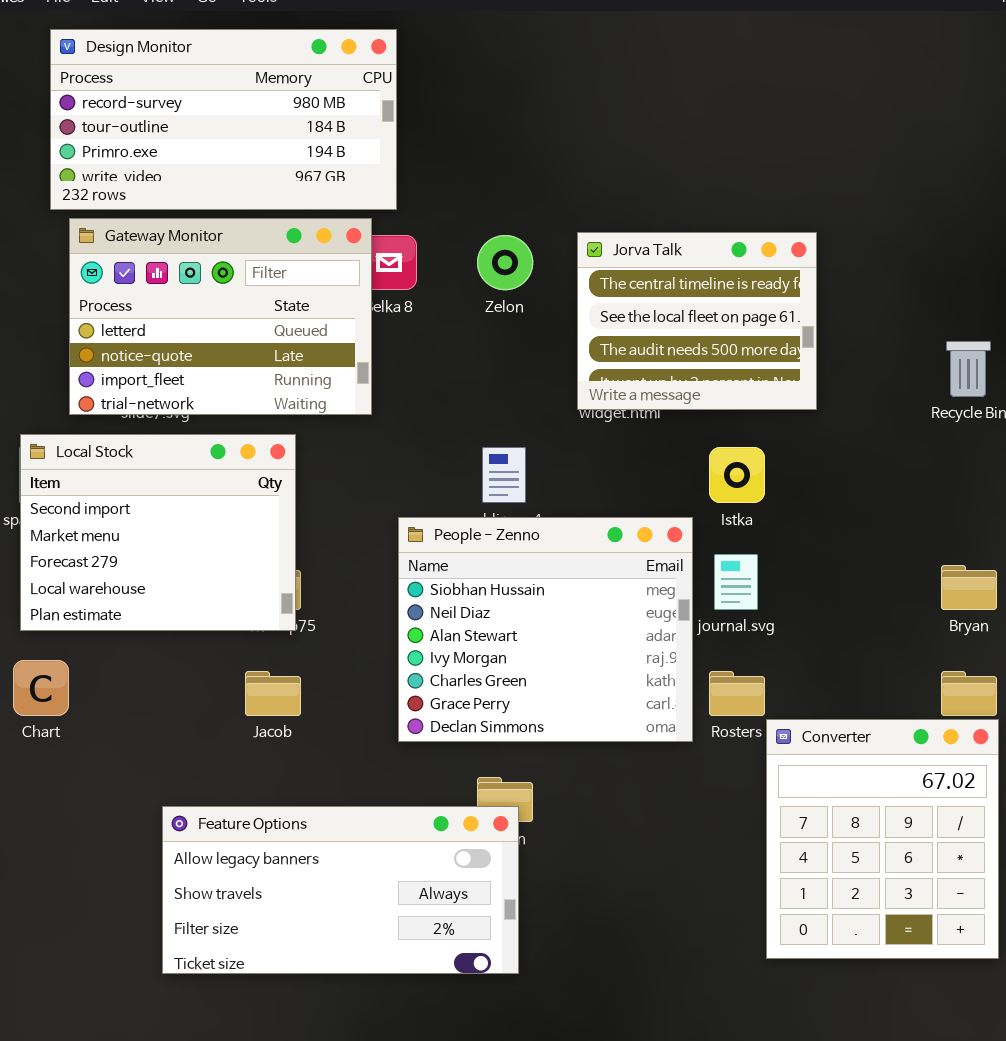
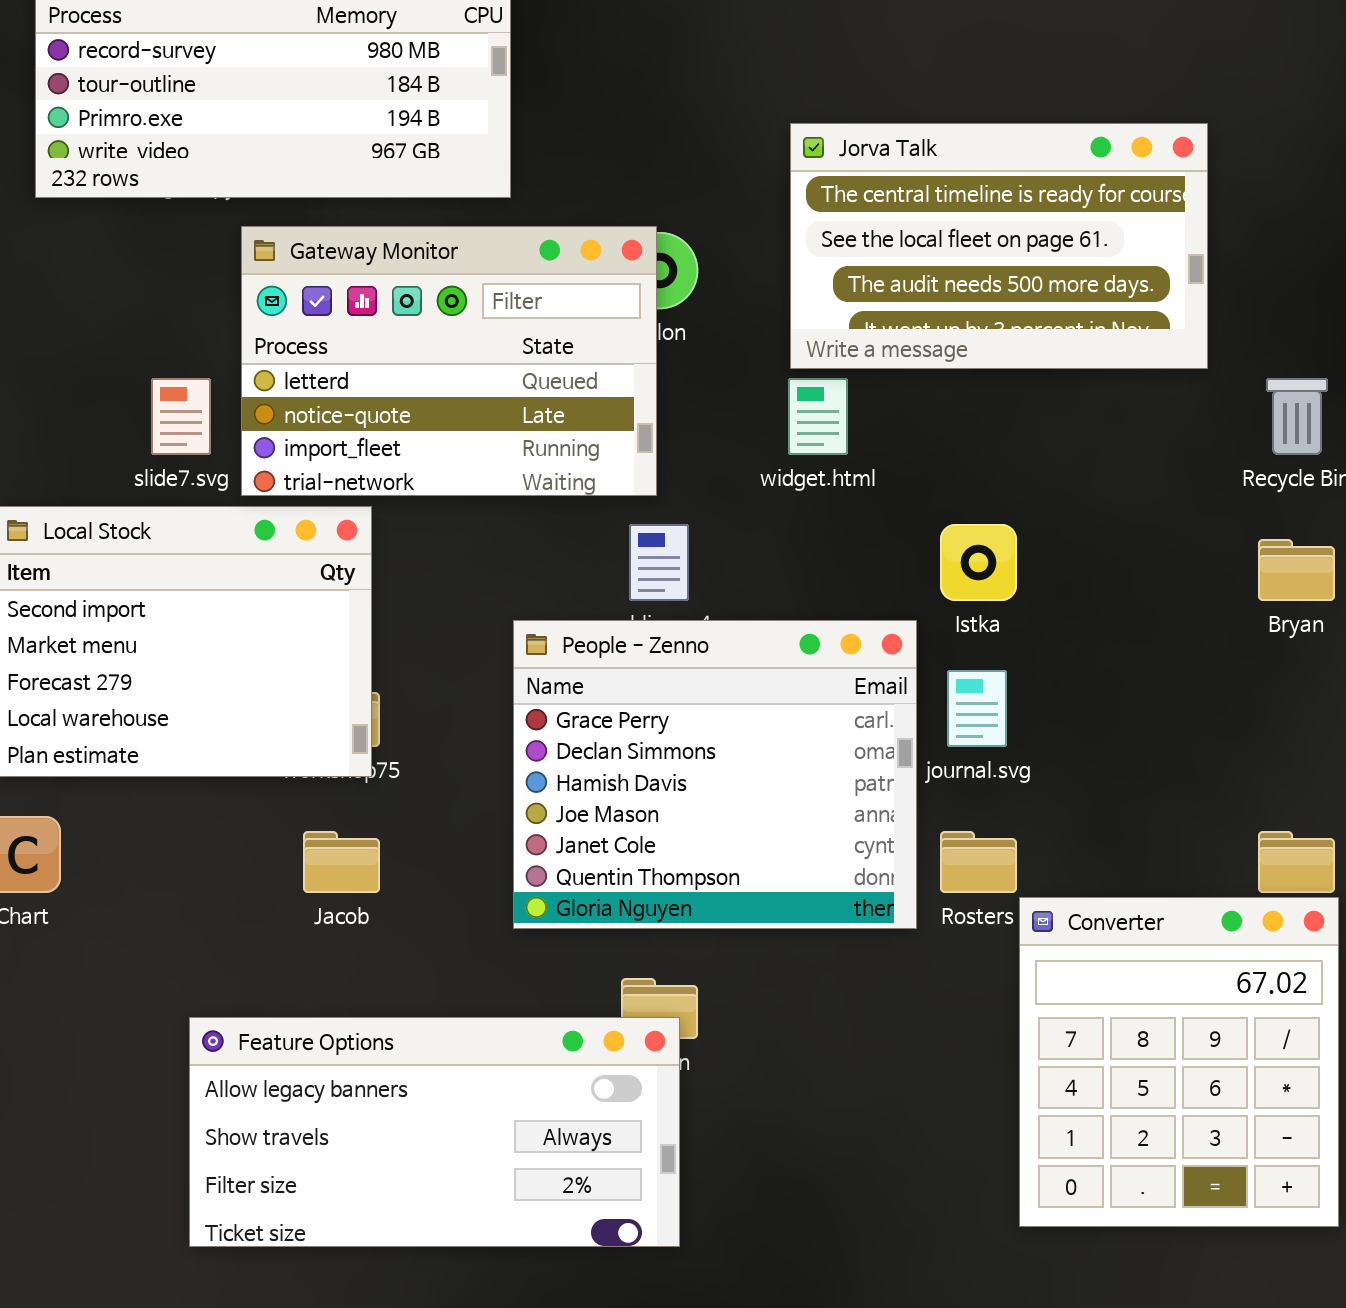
Gateway Monitor: [69,218,372,415] -> [241,226,657,496], moved
Jorva Talk: [577,232,817,410] -> [790,123,1208,369], moved, resized
People - Zenno: [398,517,693,742] -> [513,620,917,929], scrolled down 5 rows
Bryan: [941,565,997,610] -> [1258,539,1335,601], moved

